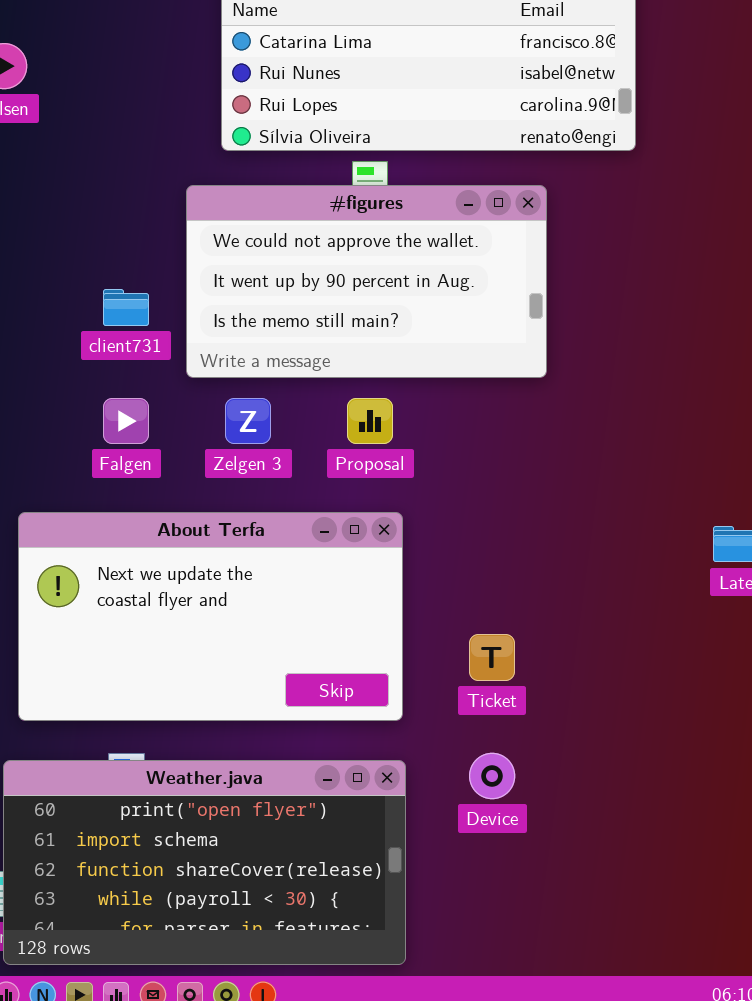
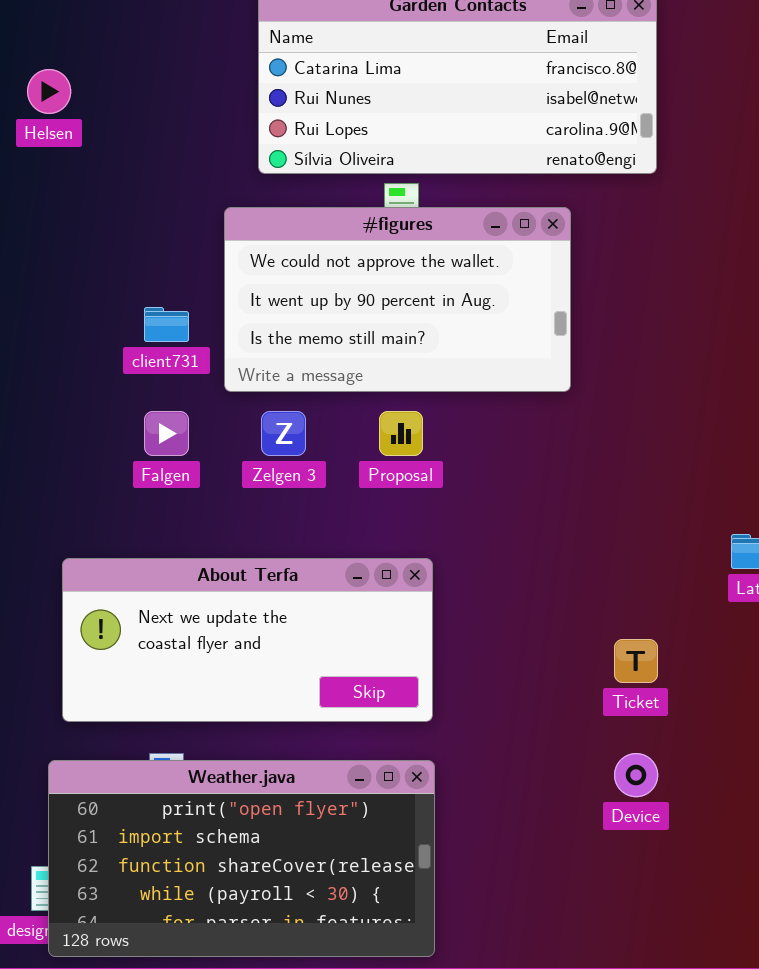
About Terfa: [18,512,403,721] -> [62,558,433,722], resized
Ticket: [469,634,515,681] -> [614,639,658,683], moved
Device: [469,753,515,799] -> [614,753,658,797], moved

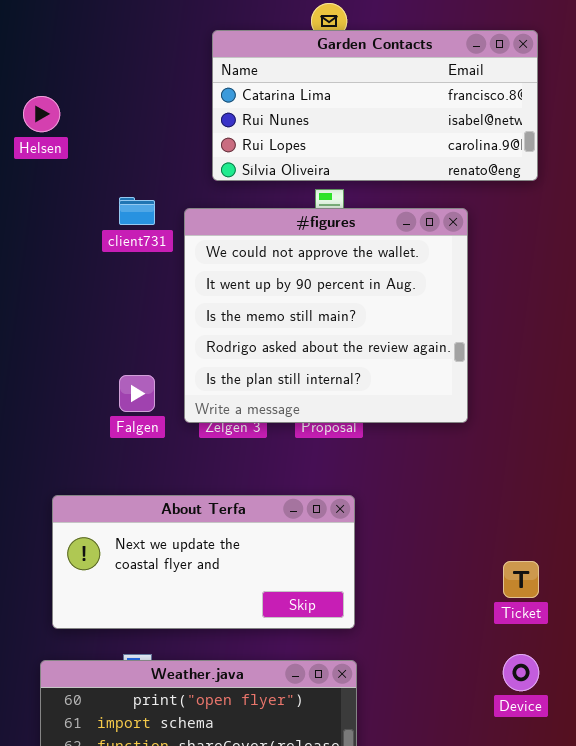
#figures: [224,207,571,392] -> [184,208,468,423], resized
client731: [144,307,189,342] -> [119,197,155,225], moved

